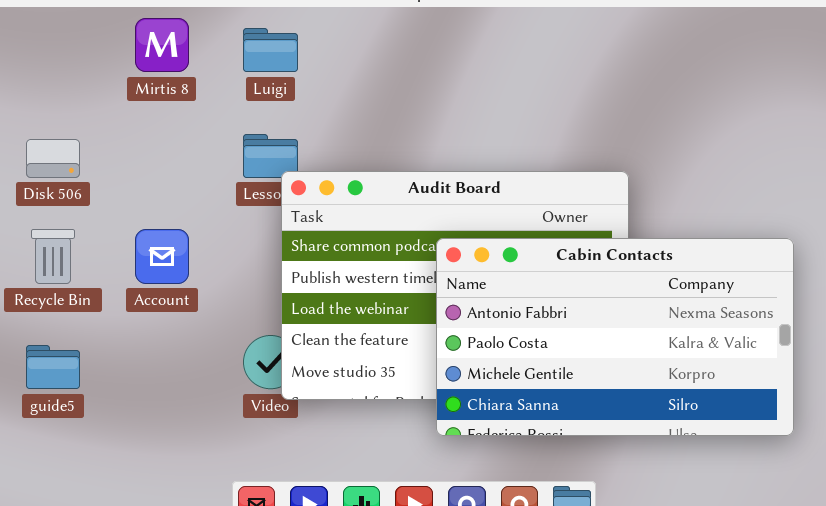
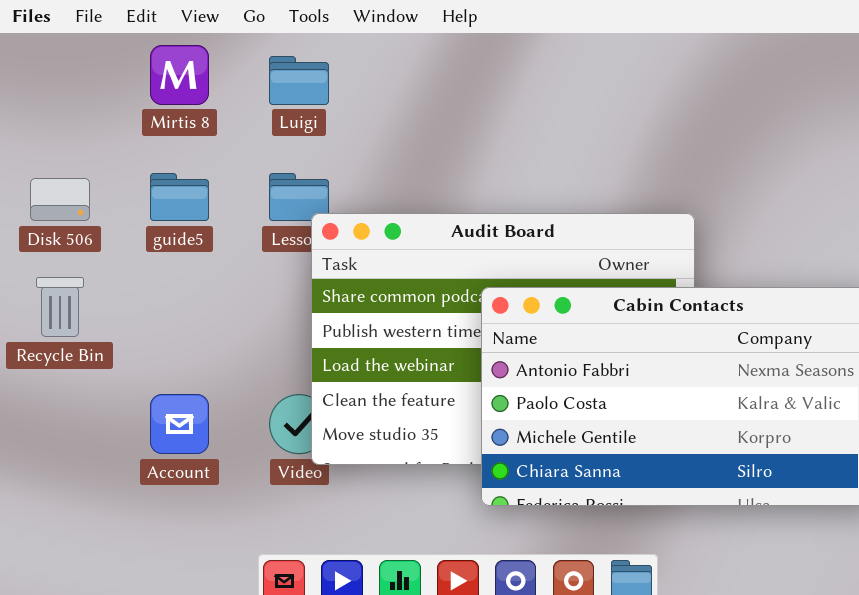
Account: [135,229,189,284] -> [150,394,209,454], moved
guide5: [26,345,80,389] -> [150,173,209,221], moved

